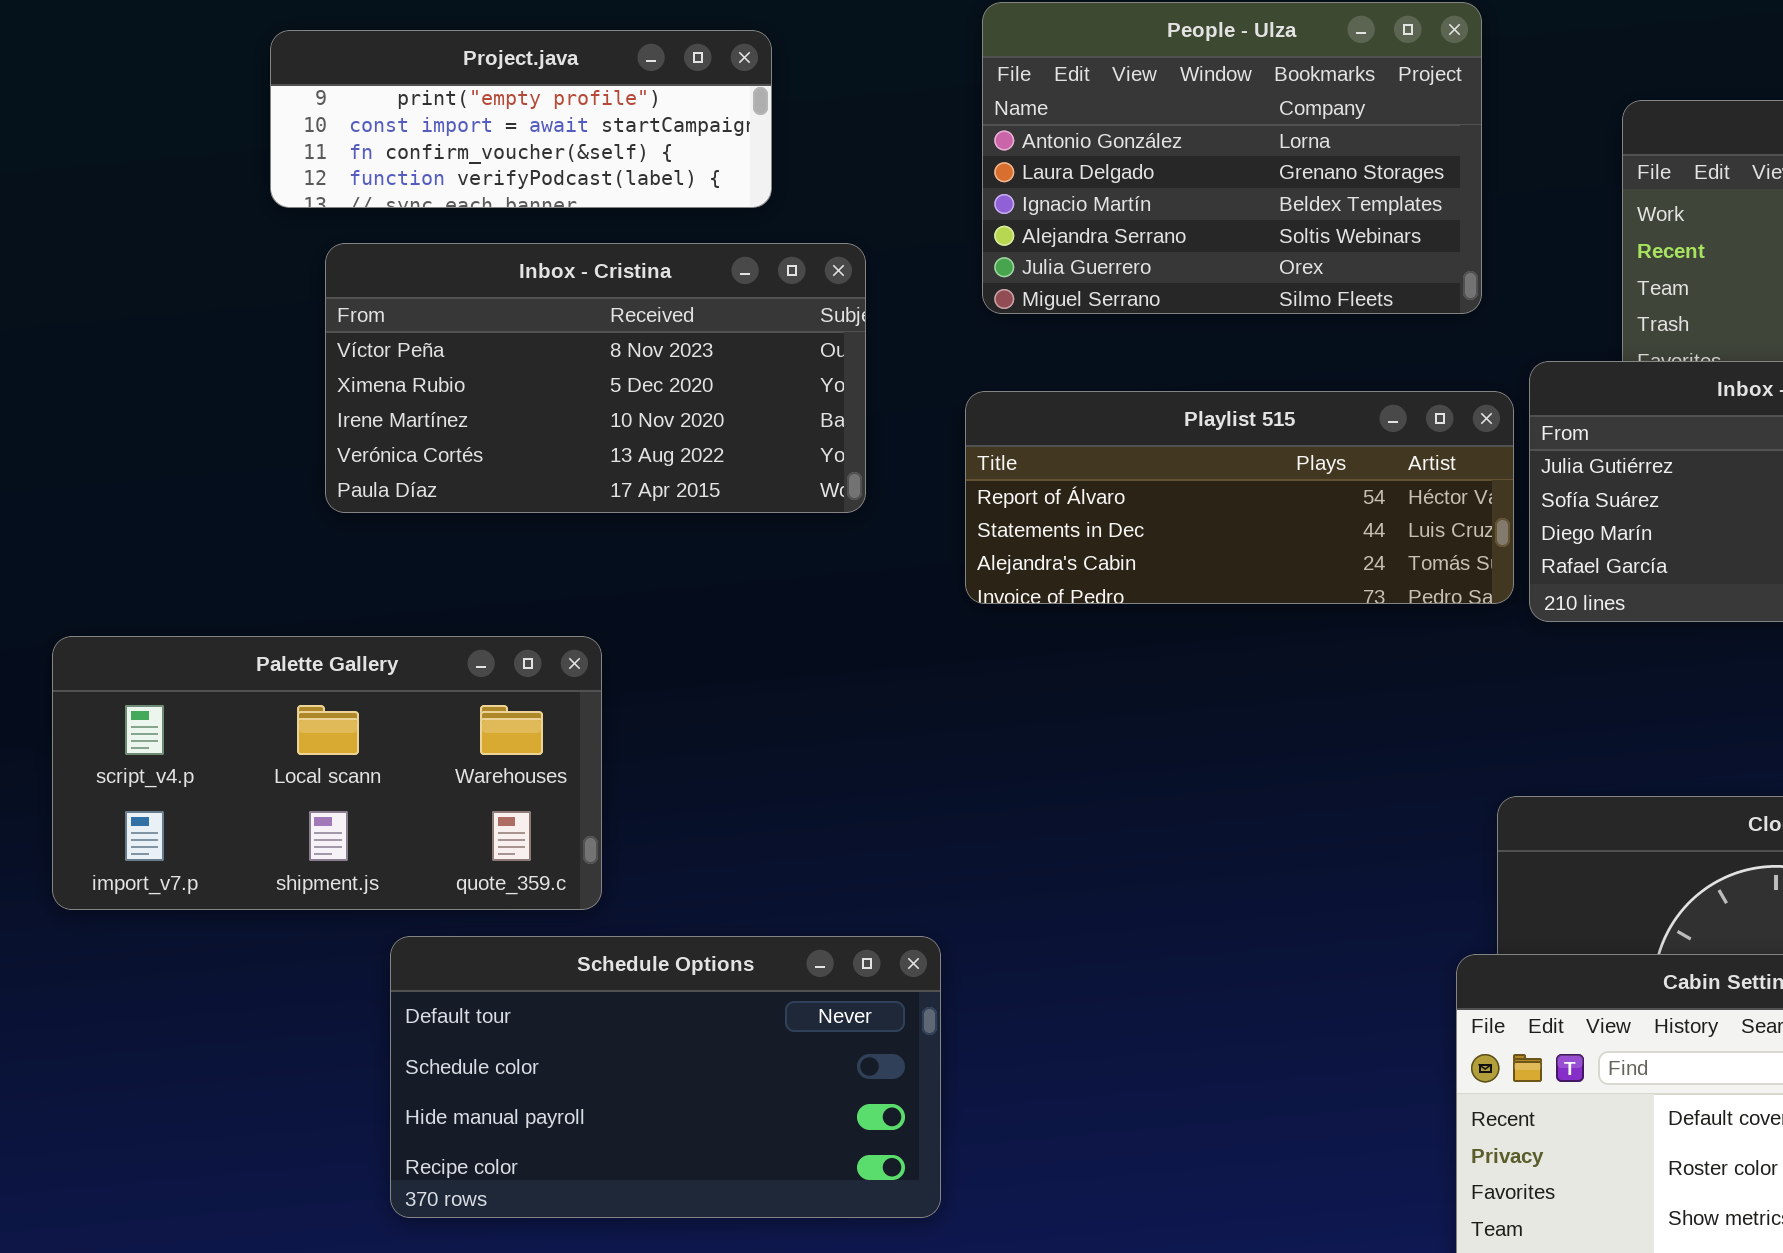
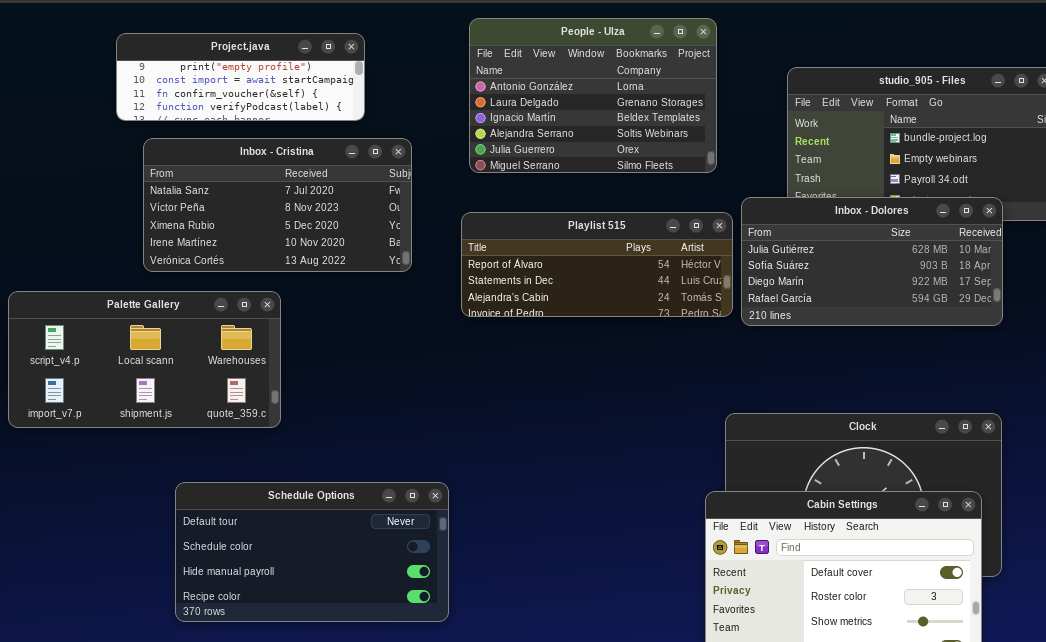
Inbox - Cristina: [325,243,866,513] -> [143,138,412,272], scrolled up 1 row
Palette Gallery: [52,636,602,910] -> [8,291,281,428], moved

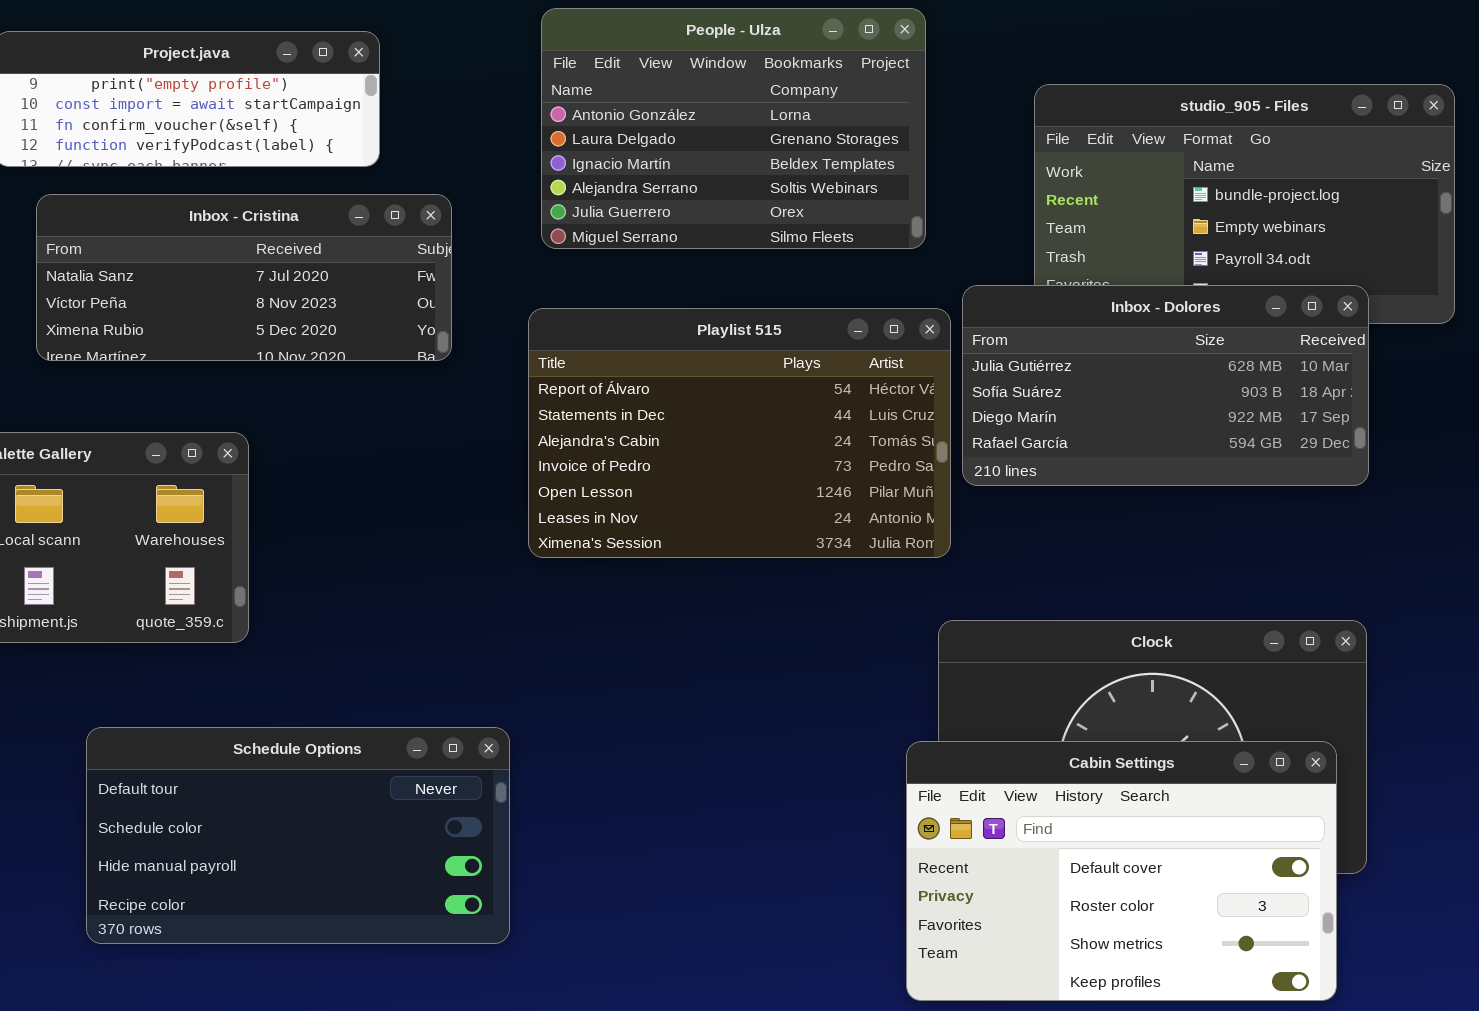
Inbox - Cristina: [143,138,412,272] -> [36,194,452,361], resized
Playlist 515: [461,212,733,317] -> [528,308,951,558], resized

